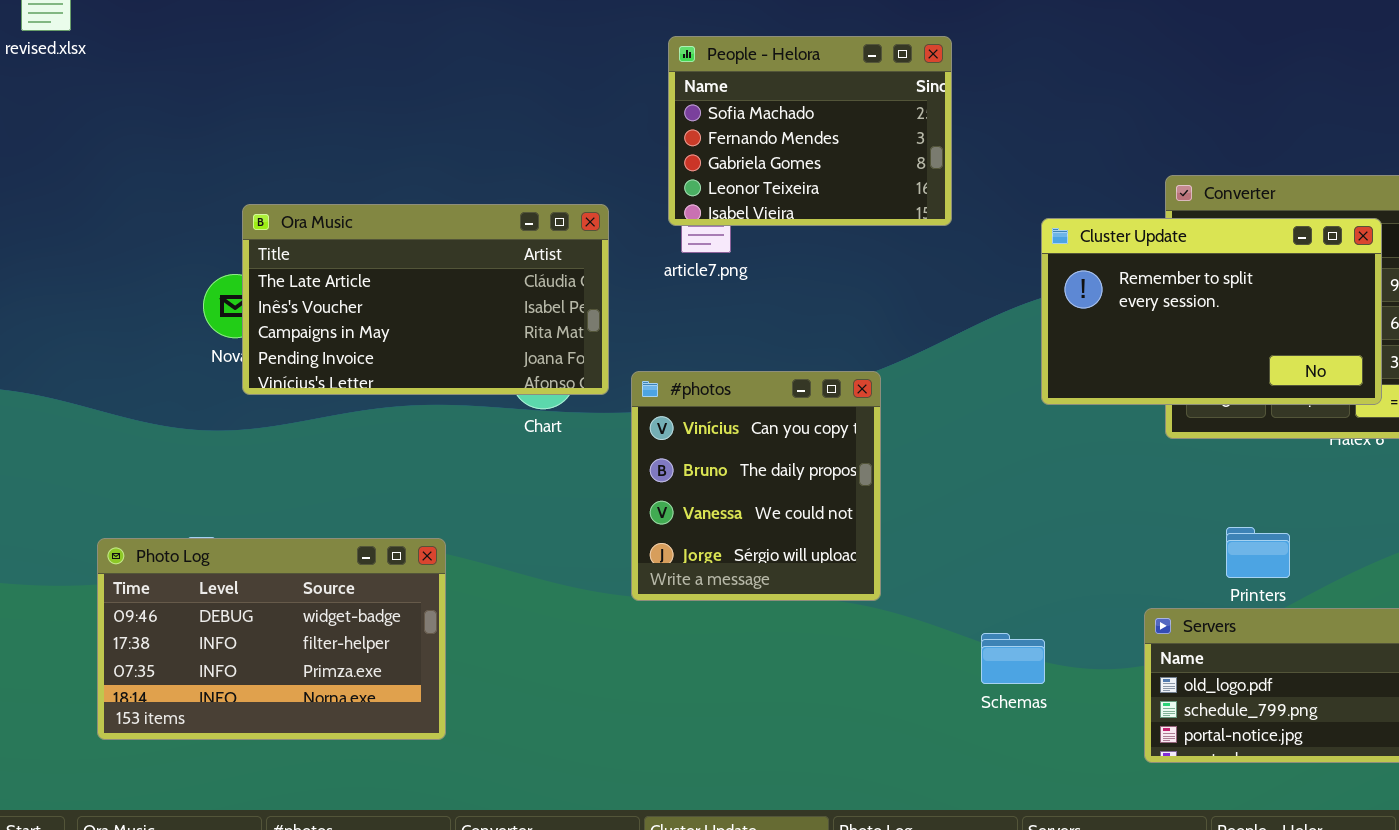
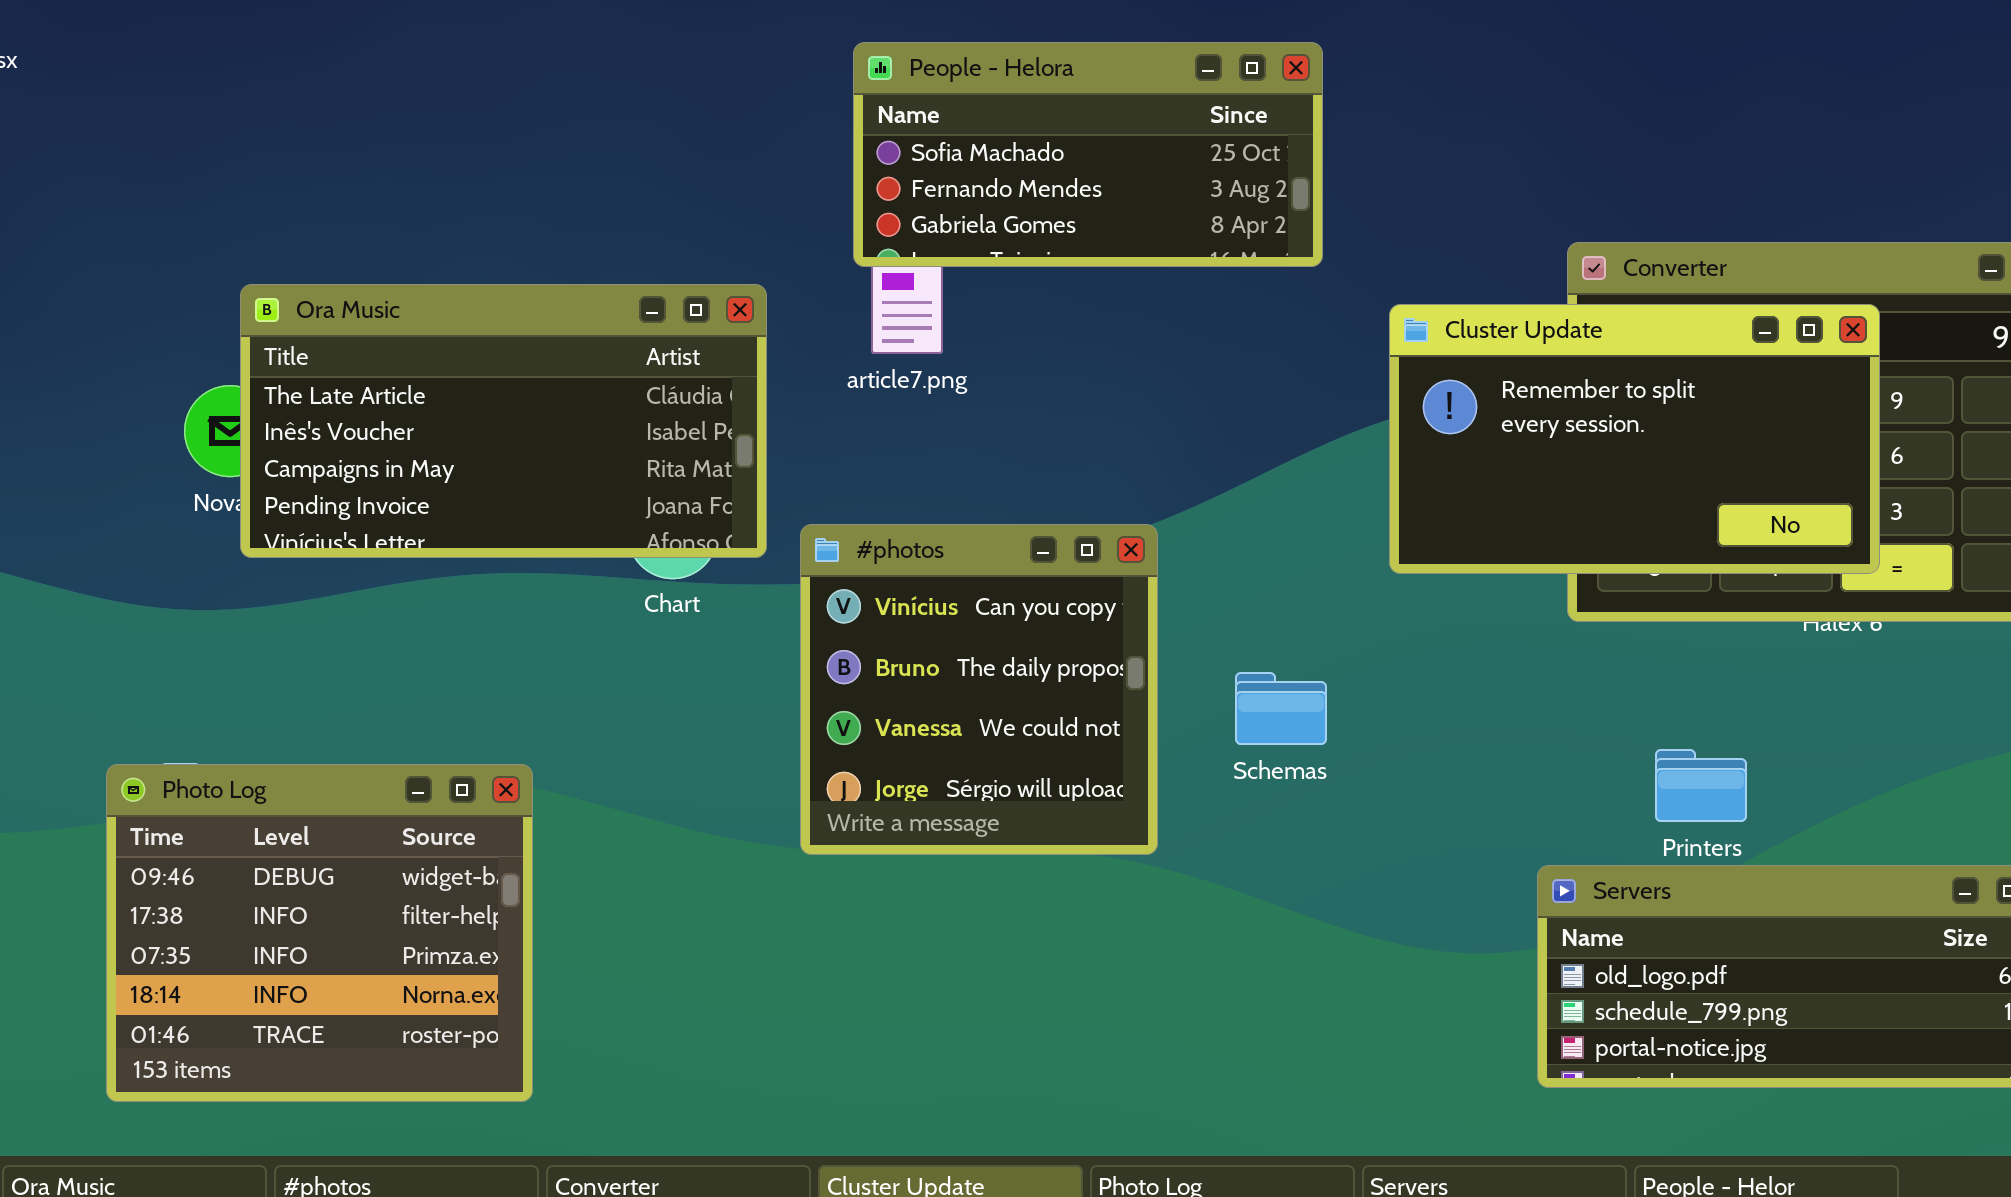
People - Helora: [668,36,952,226] -> [853,42,1323,267], resized
Photo Log: [97,538,446,740] -> [106,764,533,1102], resized
Schemas: [981,633,1045,684] -> [1235,672,1327,745], moved

